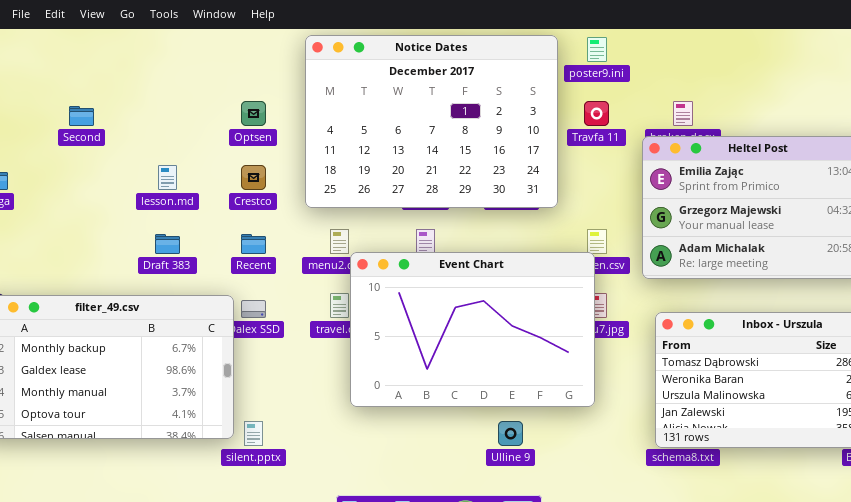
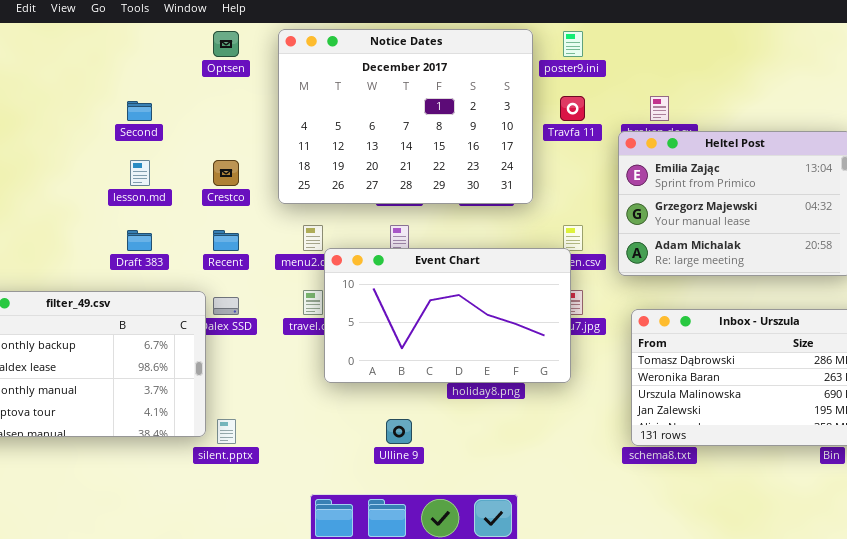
Optsen: [241,101,266,126] -> [213,31,239,57], moved
Second: [69,106,94,126] -> [127,101,152,121], moved
Event Chart: [350,252,595,407] -> [324,248,571,383], resized
Ulline 9: [498,421,523,446] -> [386,419,412,444], moved

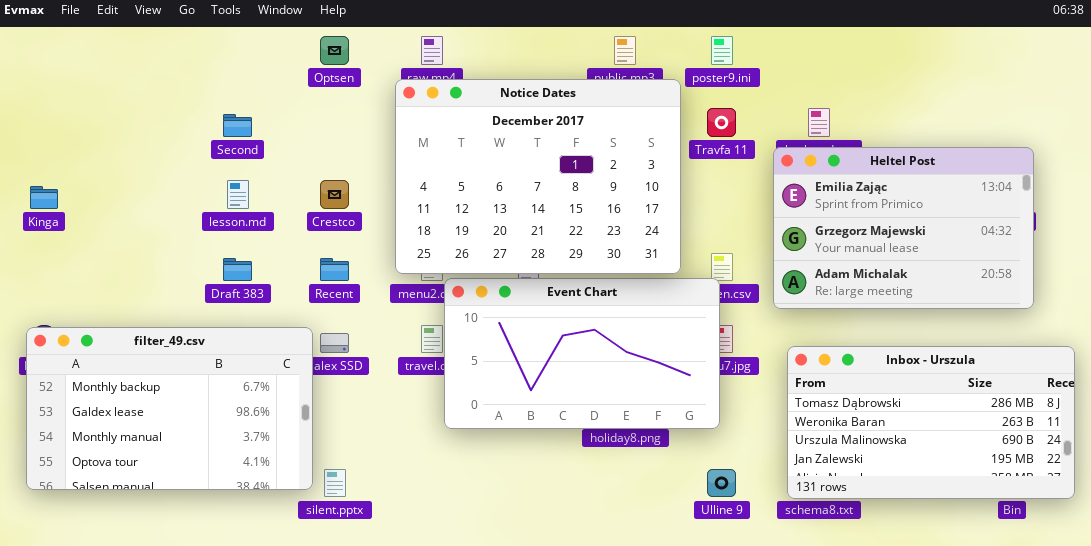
Notice Dates: [278,29,533,204] -> [395,79,681,274], moved
Ulline 9: [386,419,412,444] -> [707,469,736,497], moved

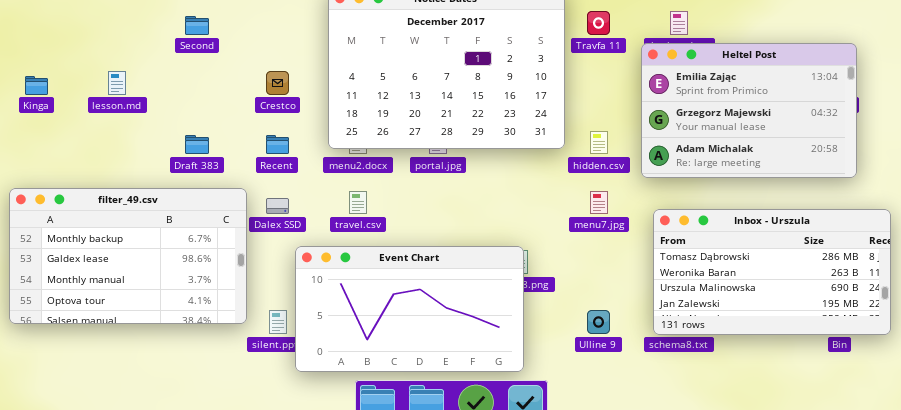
lesson.md: [227,180,249,209] -> [108,71,126,95], moved
Event Chart: [444,278,720,429] -> [295,246,524,372], moved
filter_49.csv: [26,327,313,490] -> [9,188,247,324], moved

